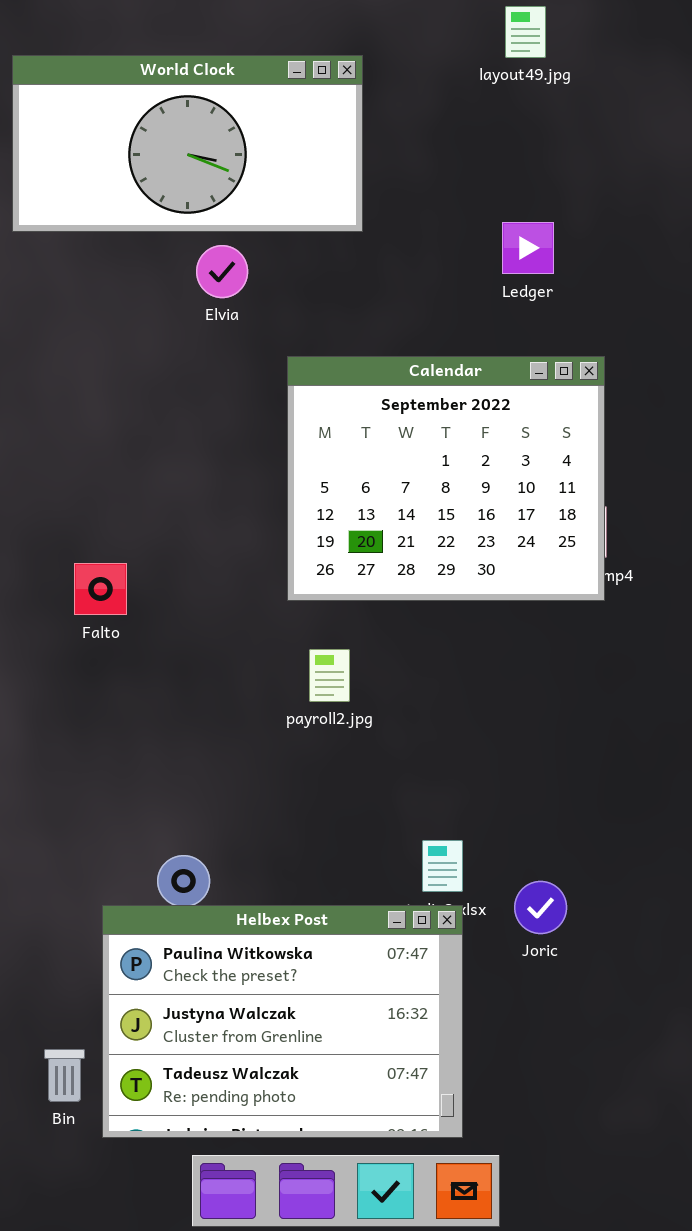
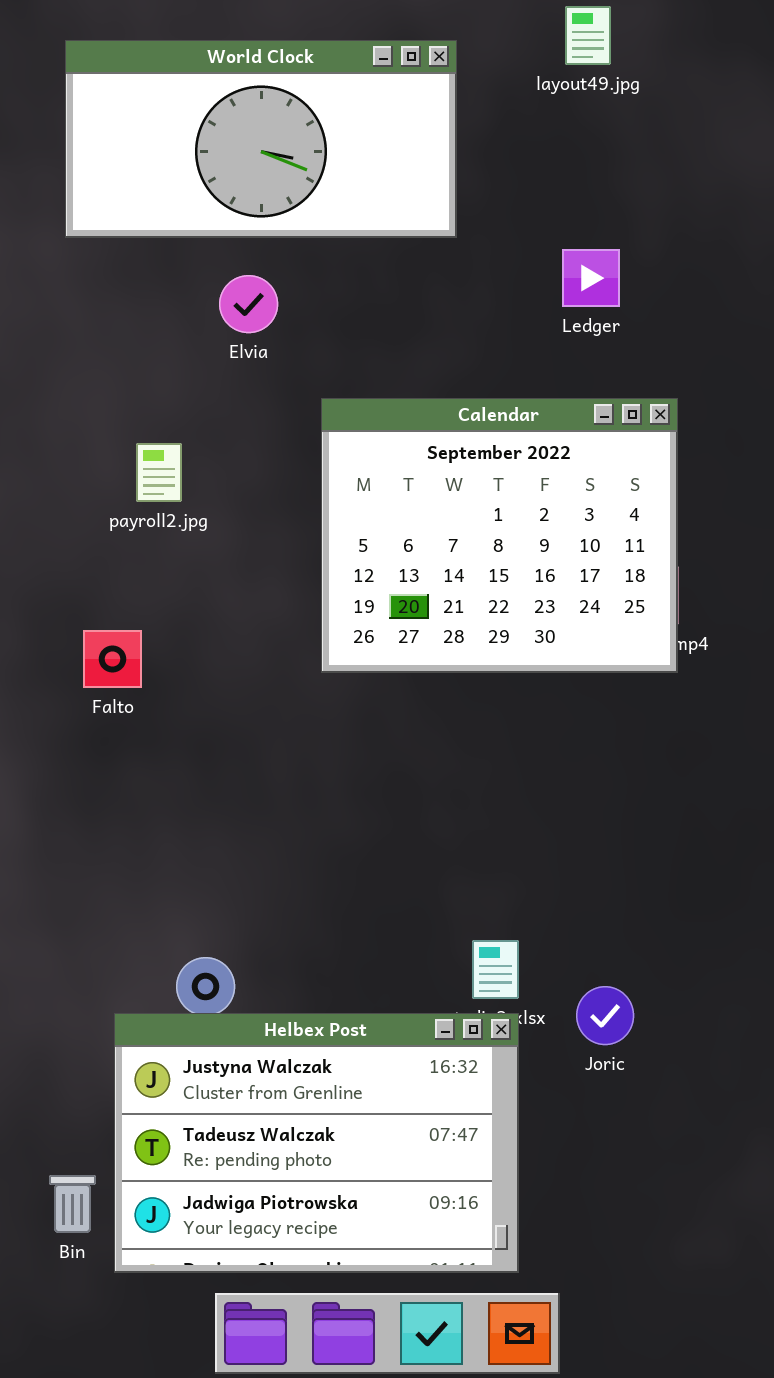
World Clock: [12,55,363,232] -> [65,40,457,238], moved
payroll2.jpg: [309,649,350,702] -> [136,443,182,502], moved
Helbex Post: [102,905,463,1138] -> [114,1013,519,1273], scrolled down 1 row

